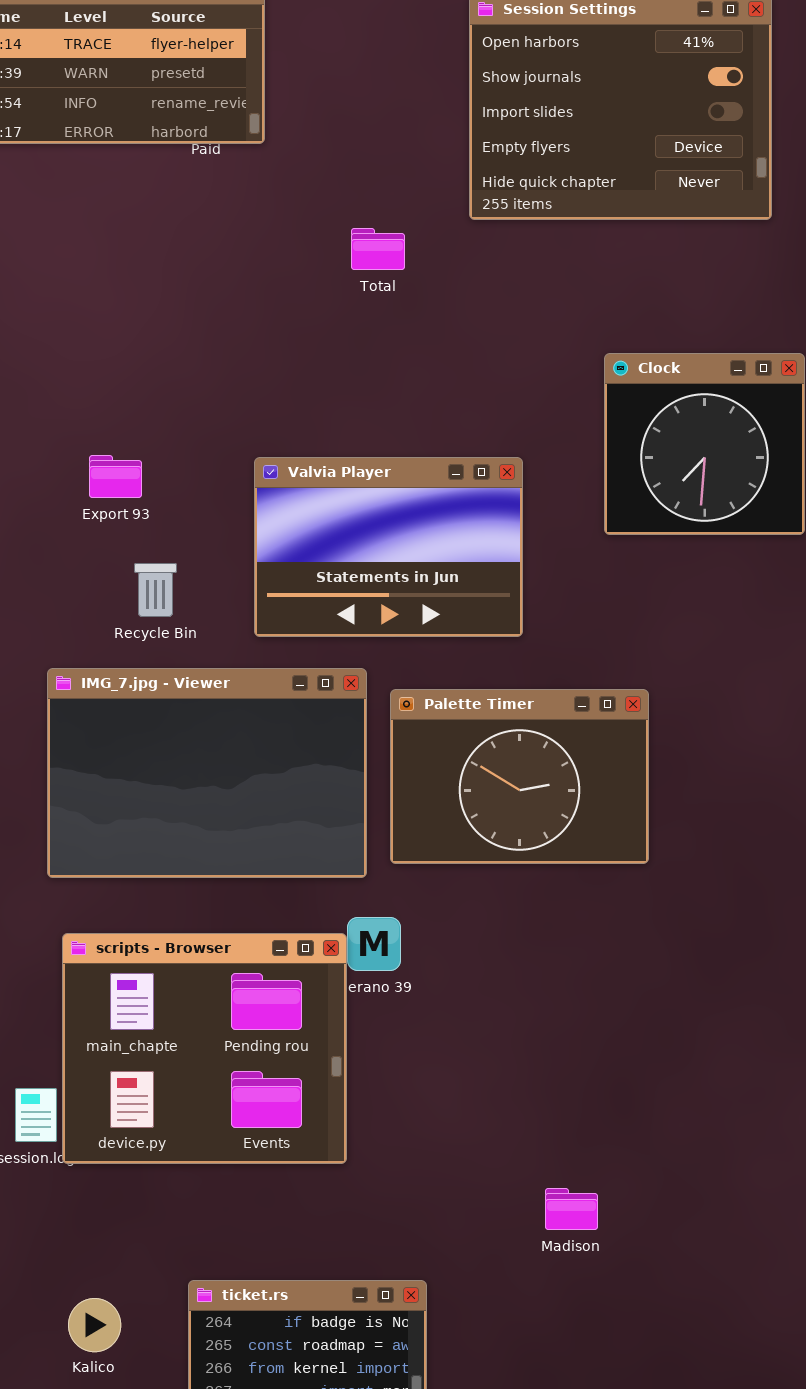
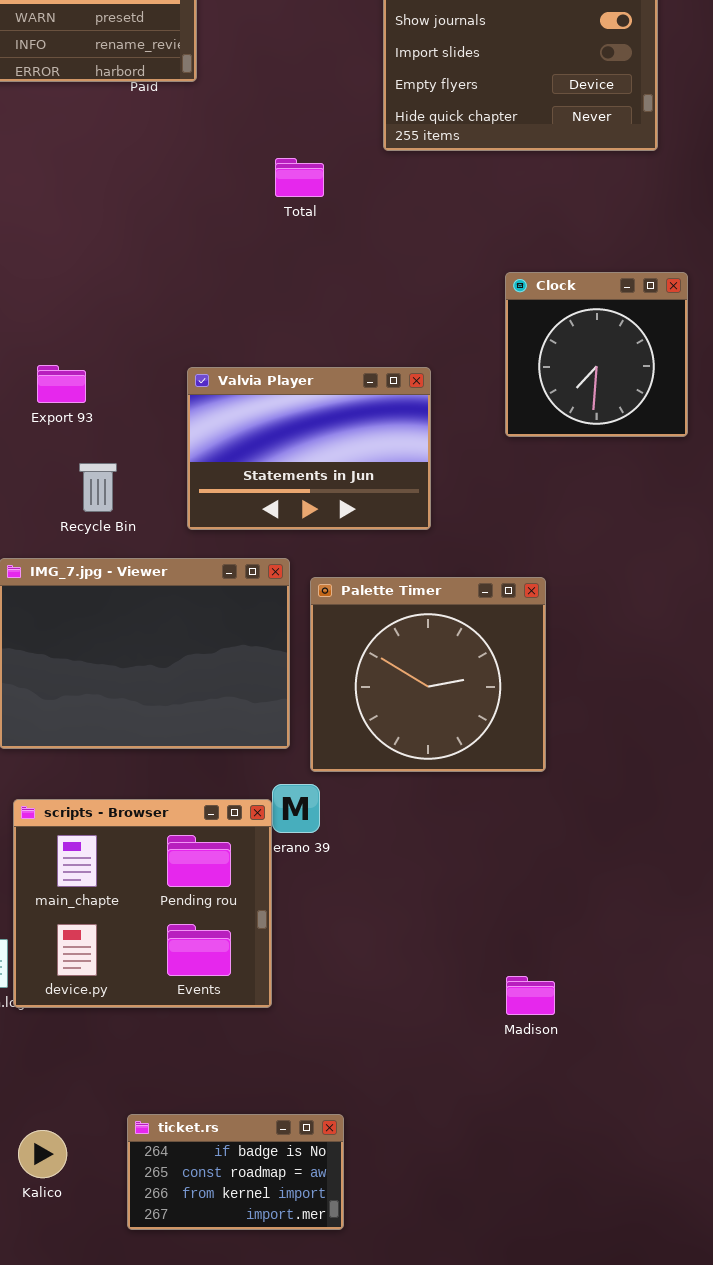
Palette Timer: [390,689,649,864] -> [310,577,546,772], resized
Madison: [545,1188,598,1230] -> [506,976,555,1015], moved

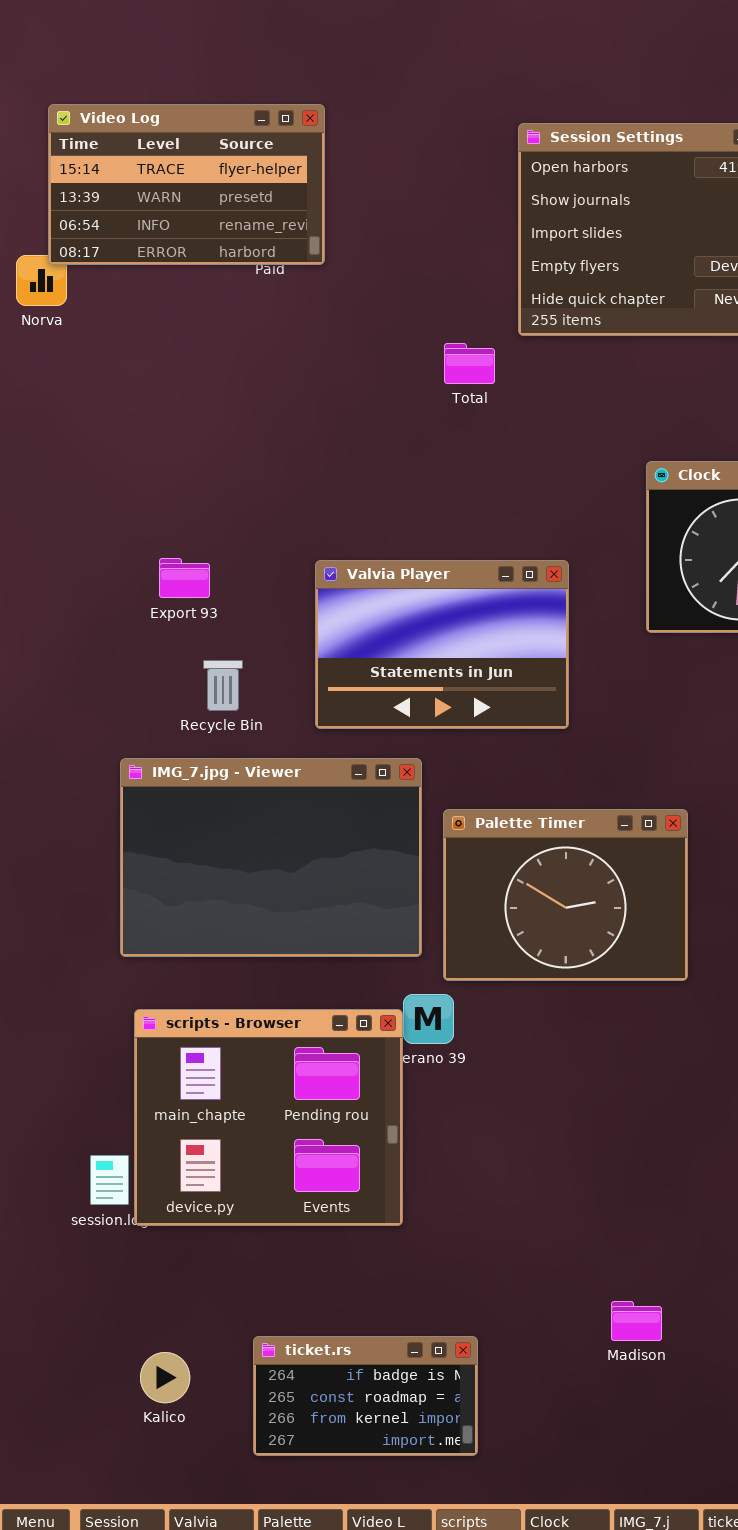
Total: [275,158,324,197] -> [444,343,495,384], moved
Palette Timer: [310,577,546,772] -> [443,809,688,981], resized
Madison: [506,976,555,1015] -> [611,1301,662,1341], moved

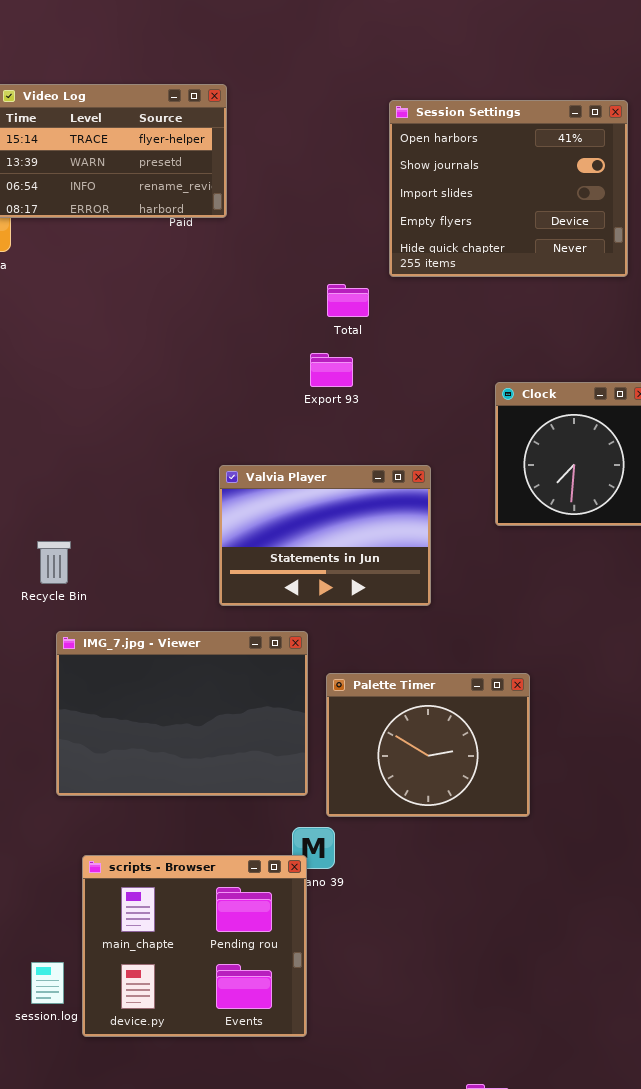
Export 93: [159,558,210,598] -> [310,353,353,387], moved
Recycle Bin: [203,660,243,711] -> [37,541,71,584], moved
scripts - Browser: [134,1009,403,1226] -> [82,855,307,1037], moved

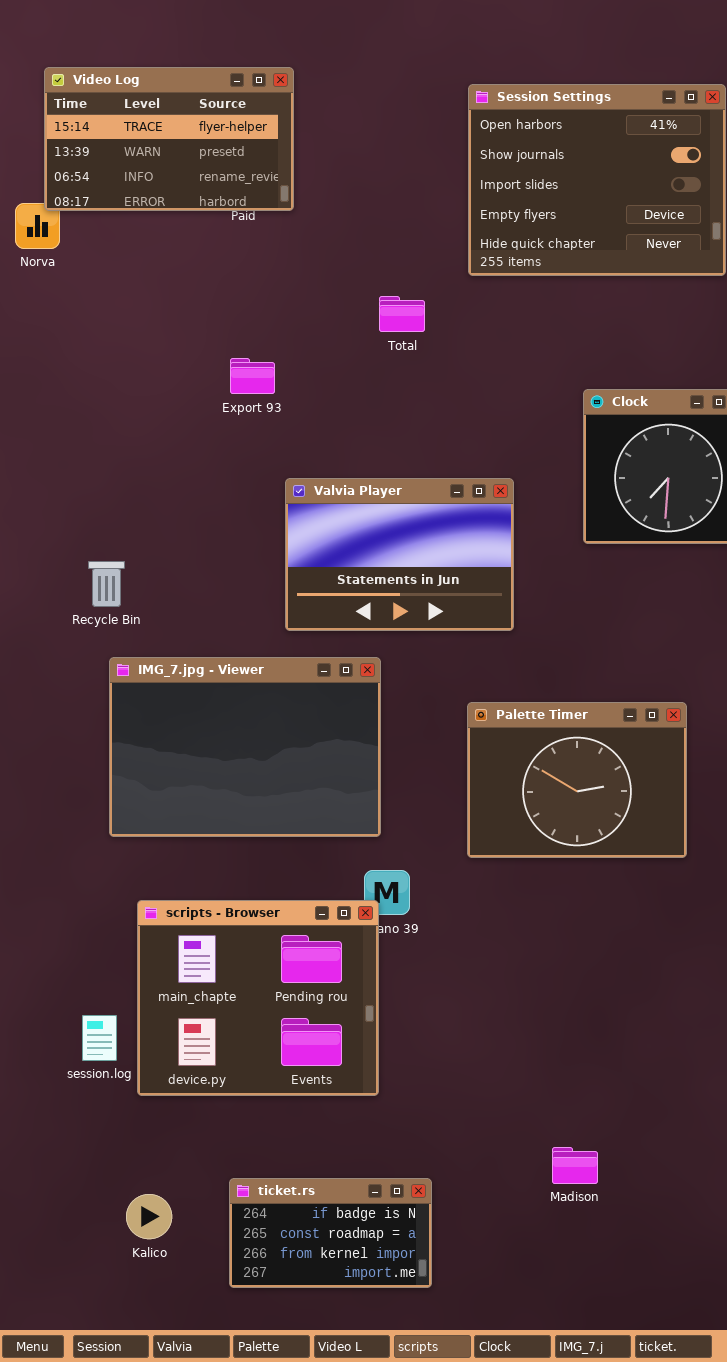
Total: [327,284,369,317] -> [379,296,425,332], moved
Export 93: [310,353,353,387] -> [230,358,275,394], moved
Palette Timer: [326,673,530,817] -> [467,702,687,858], moved

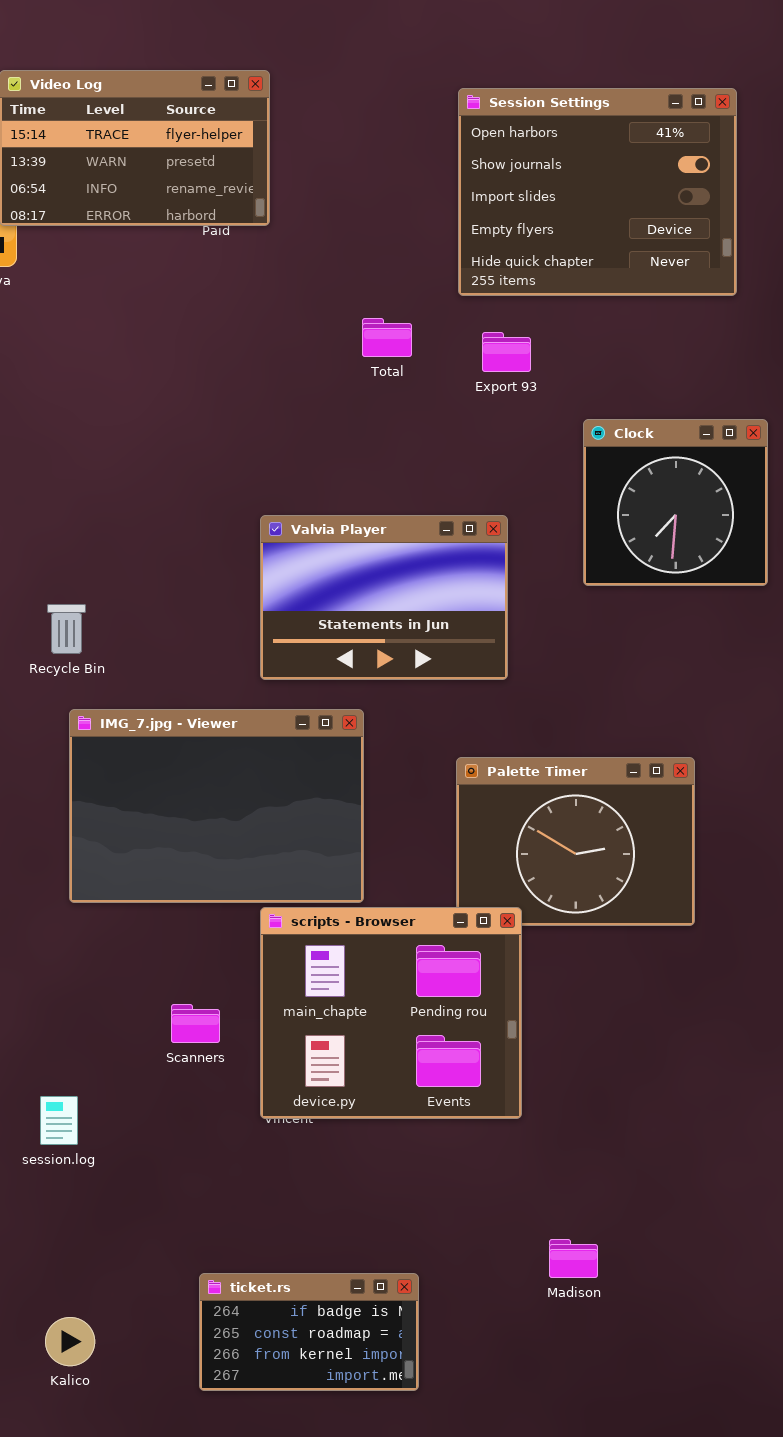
Export 93: [230,358,275,394] -> [482,332,531,372], moved
scripts - Browser: [137,900,379,1096] -> [260,907,522,1119], moved
Kalico: [126,1194,172,1239] -> [45,1317,95,1366], moved

